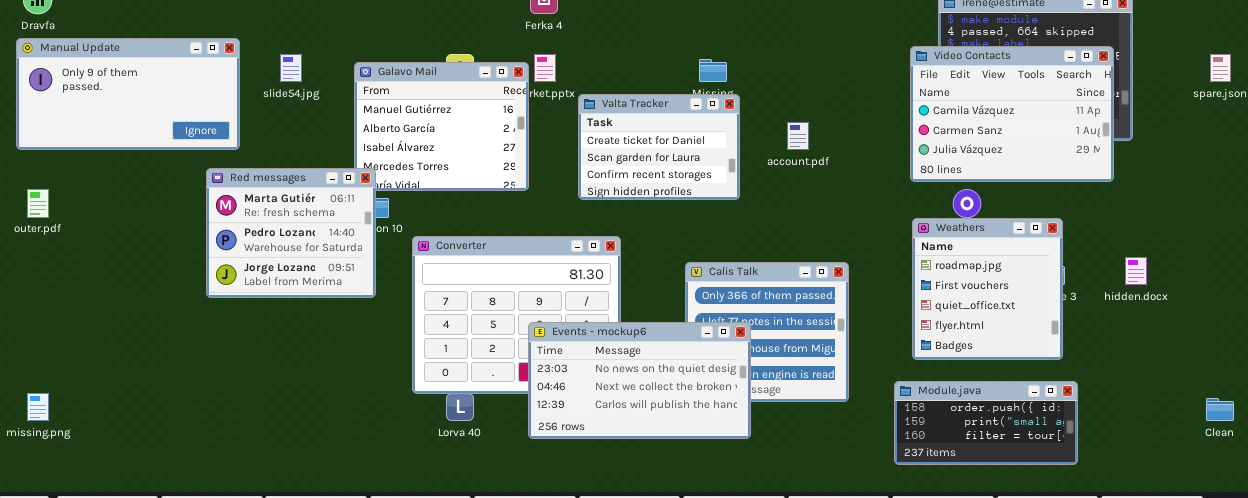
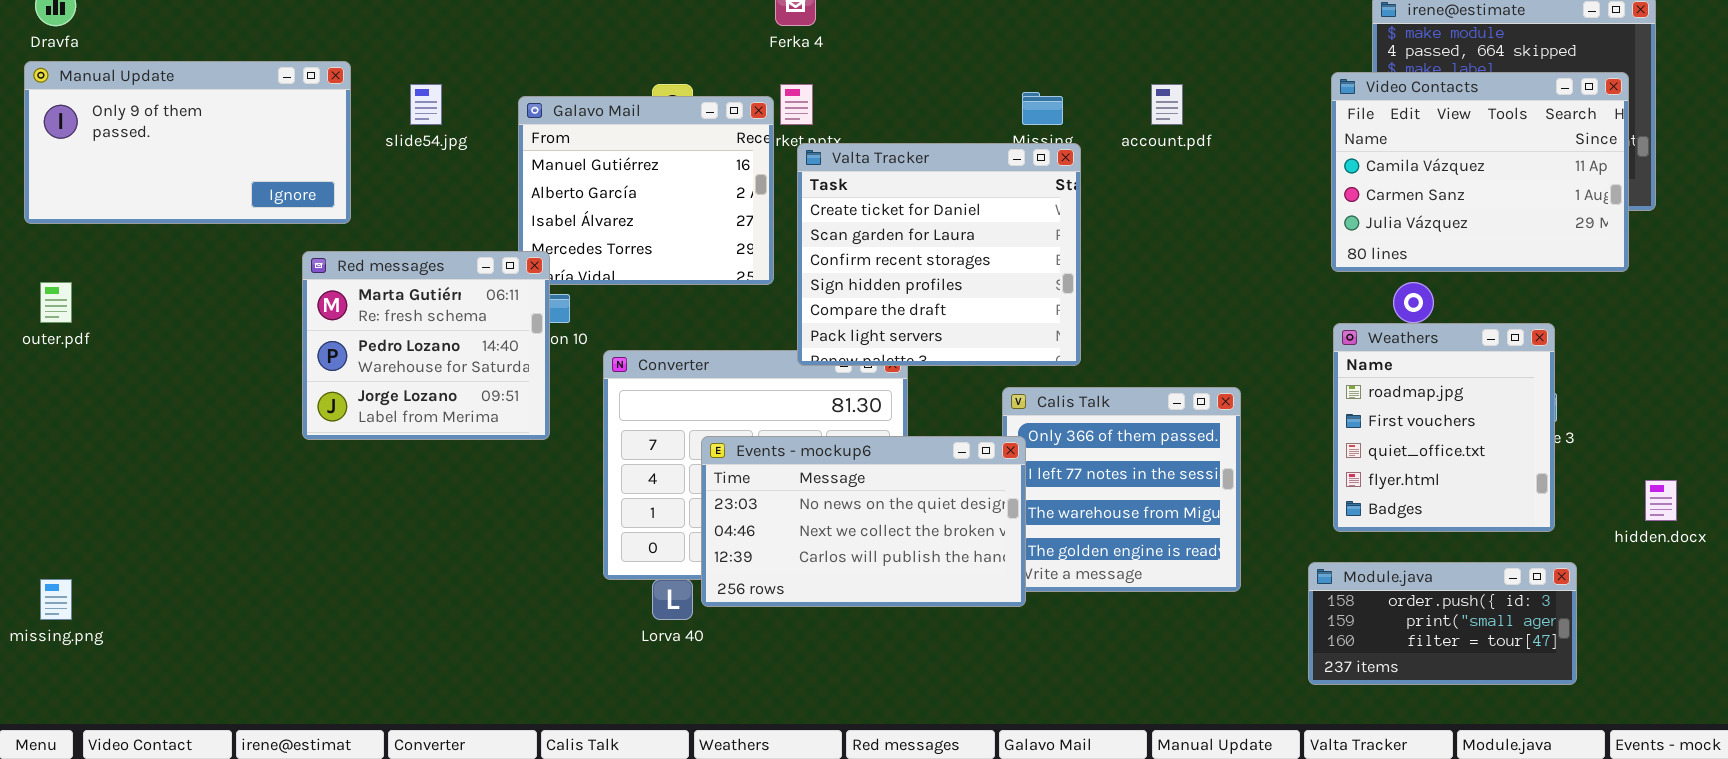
Valta Tracker: [578,94,740,200] -> [797,143,1081,366], resized
account.pdf: [787,122,809,150] -> [1151,84,1183,125], moved
hidden.docx: [1125,257,1147,285] -> [1645,480,1677,521], moved
Events - mockup6: [528,322,751,439] -> [701,436,1026,607], moved

